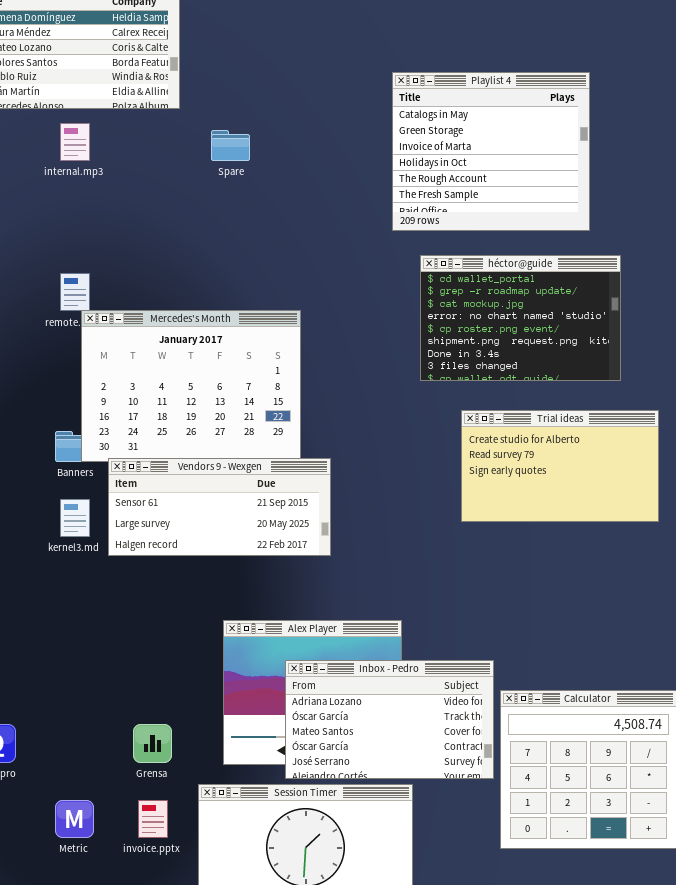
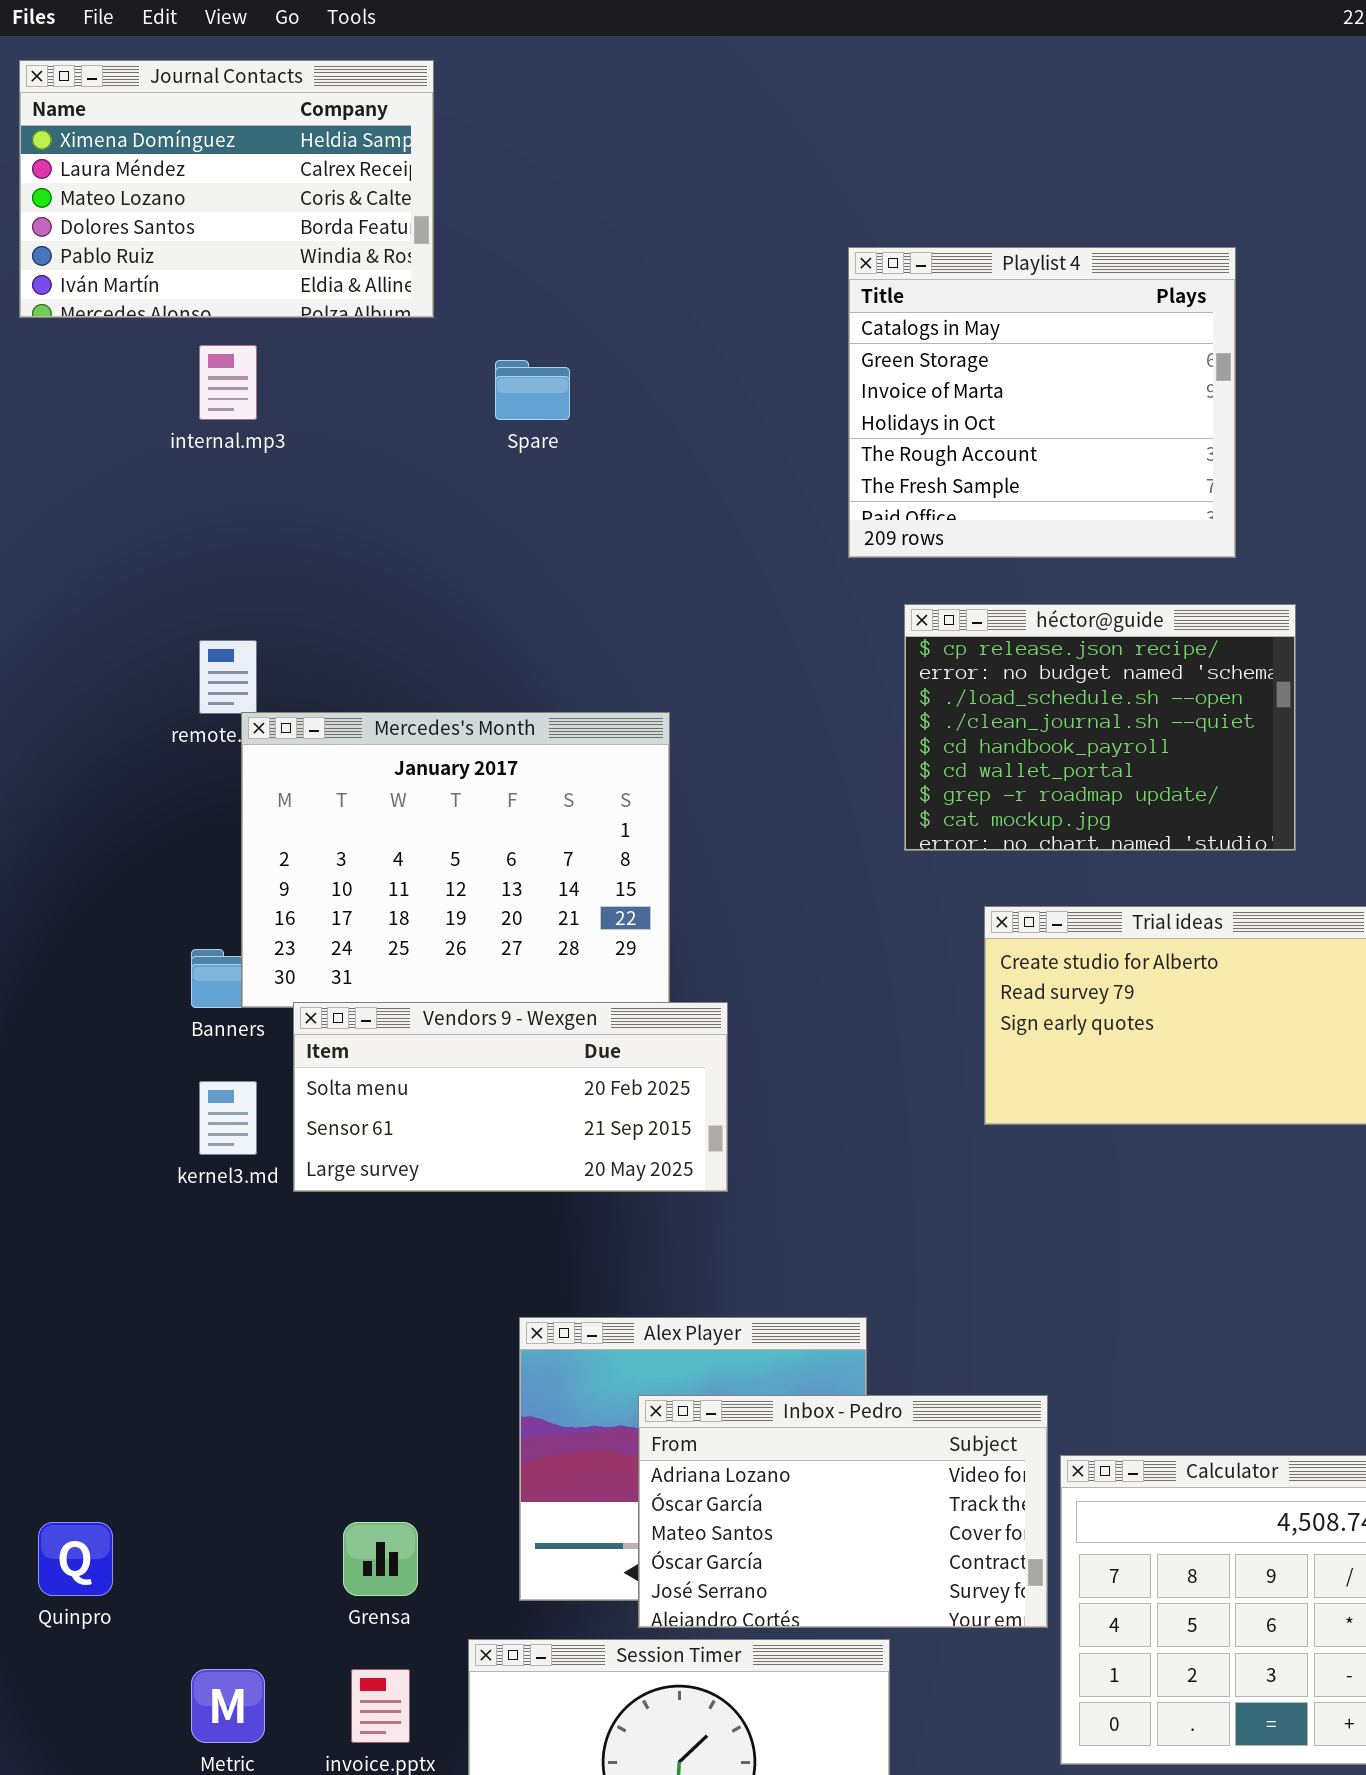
héctor@guide: [420,255,621,381] -> [904,604,1296,851], scrolled up 5 rows
Vendors 9 - Wexgen: [108,458,331,556] -> [293,1002,728,1192], scrolled up 1 row

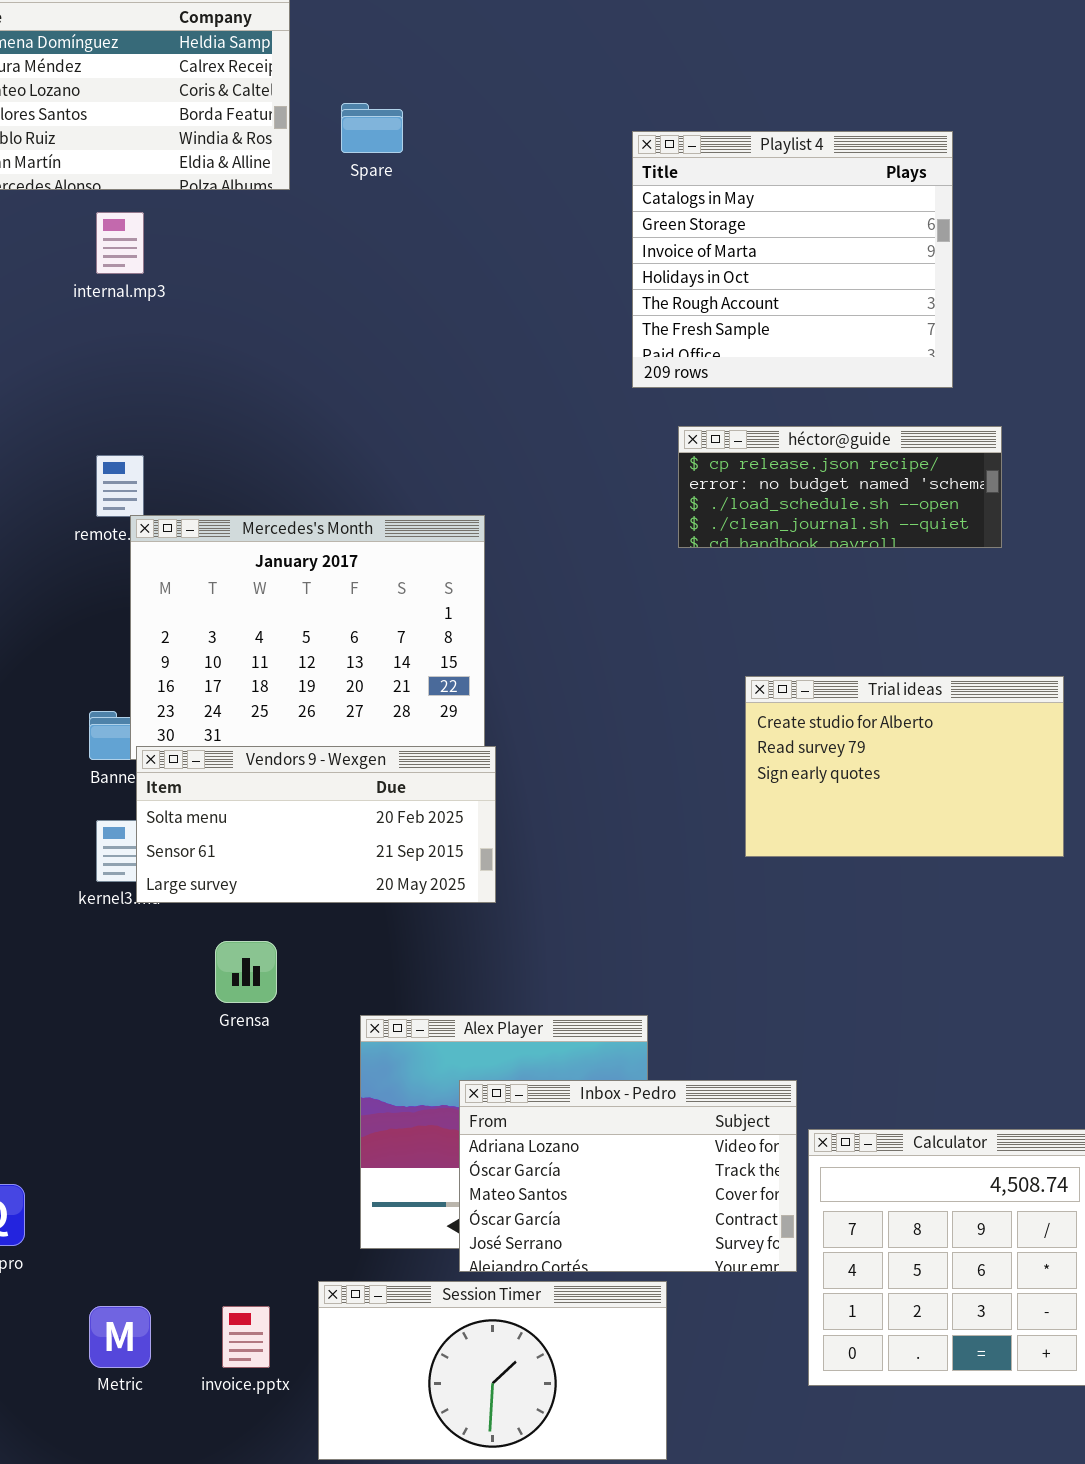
Spare: [495,360,570,420] -> [341,103,403,153], moved
héctor@guide: [904,604,1296,851] -> [678,426,1002,548], resized
Vendors 9 - Wexgen: [293,1002,728,1192] -> [136,746,496,903], moved
Grensa: [343,1522,418,1596] -> [215,941,277,1003], moved

